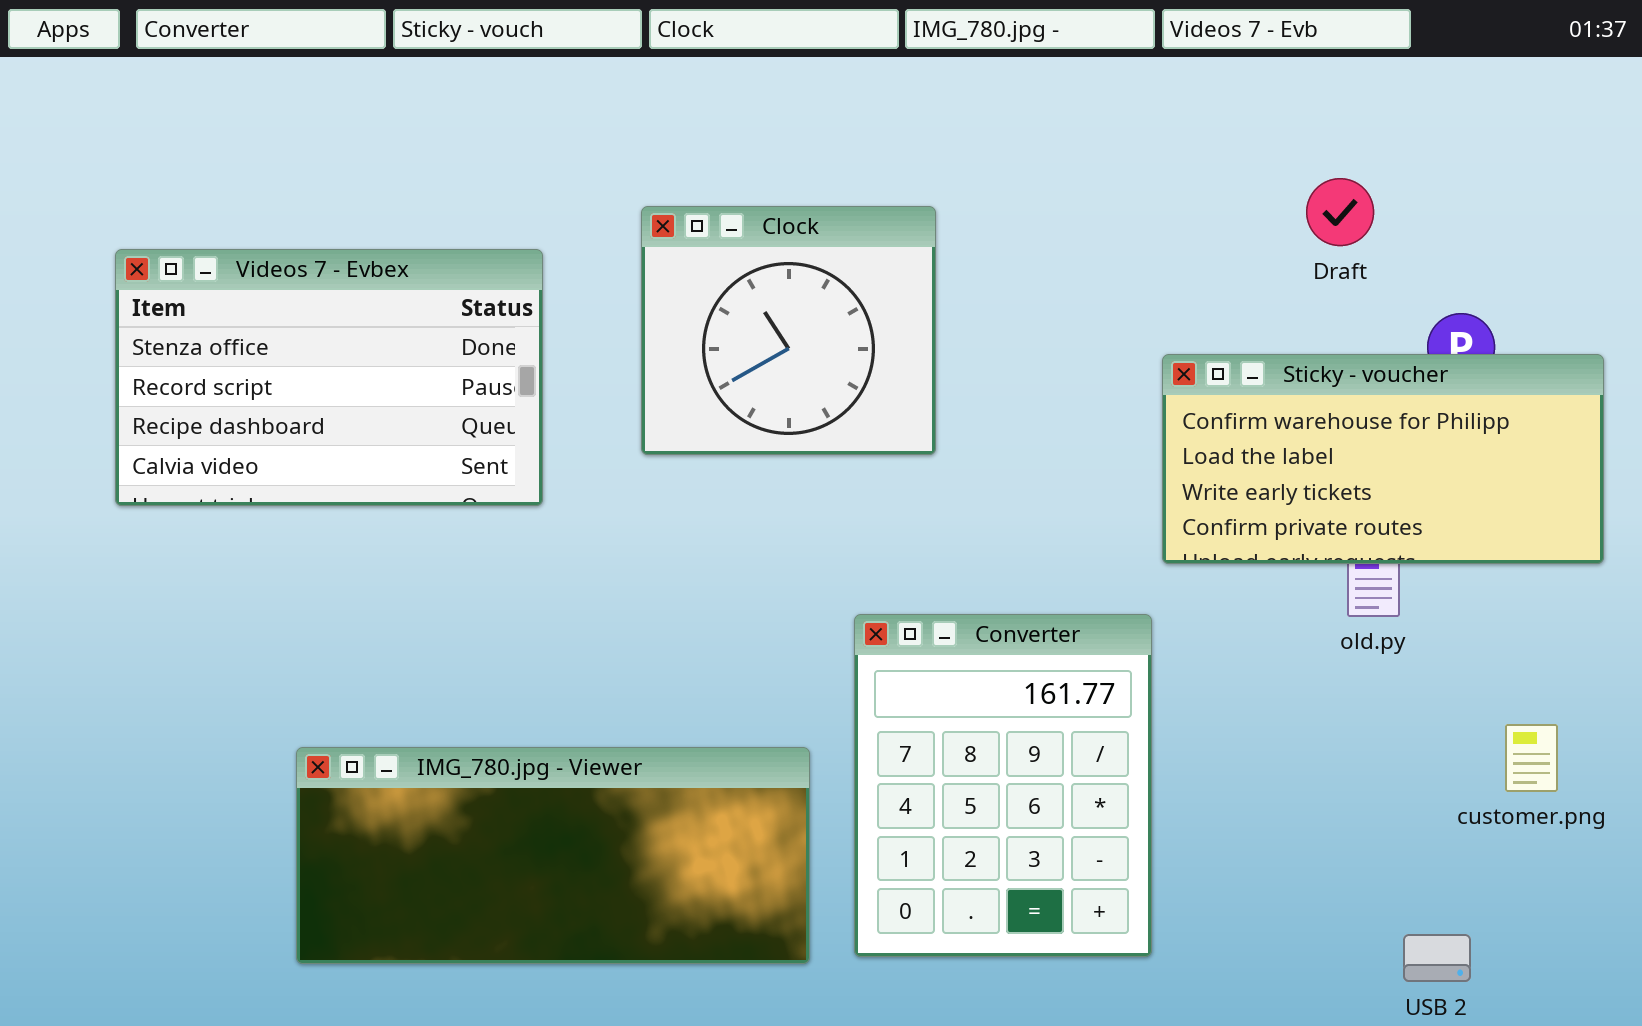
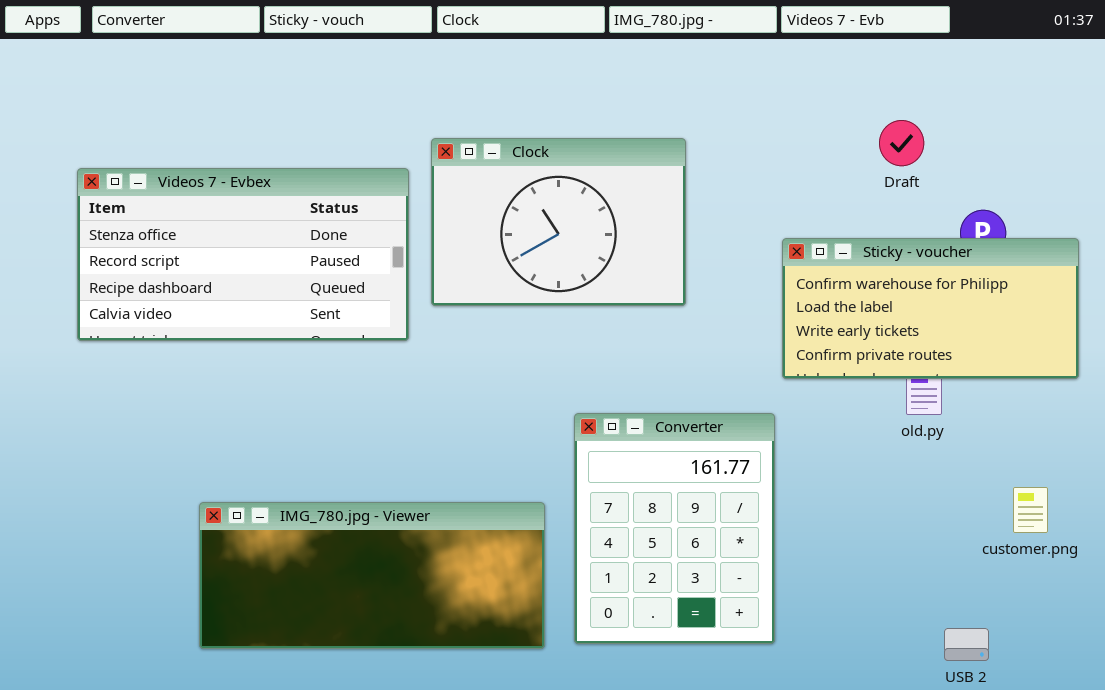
Clock: [641,206,936,455] -> [431,138,686,306], resized
Videos 7 - Evbex: [115,249,543,506] -> [77,168,409,341], resized

